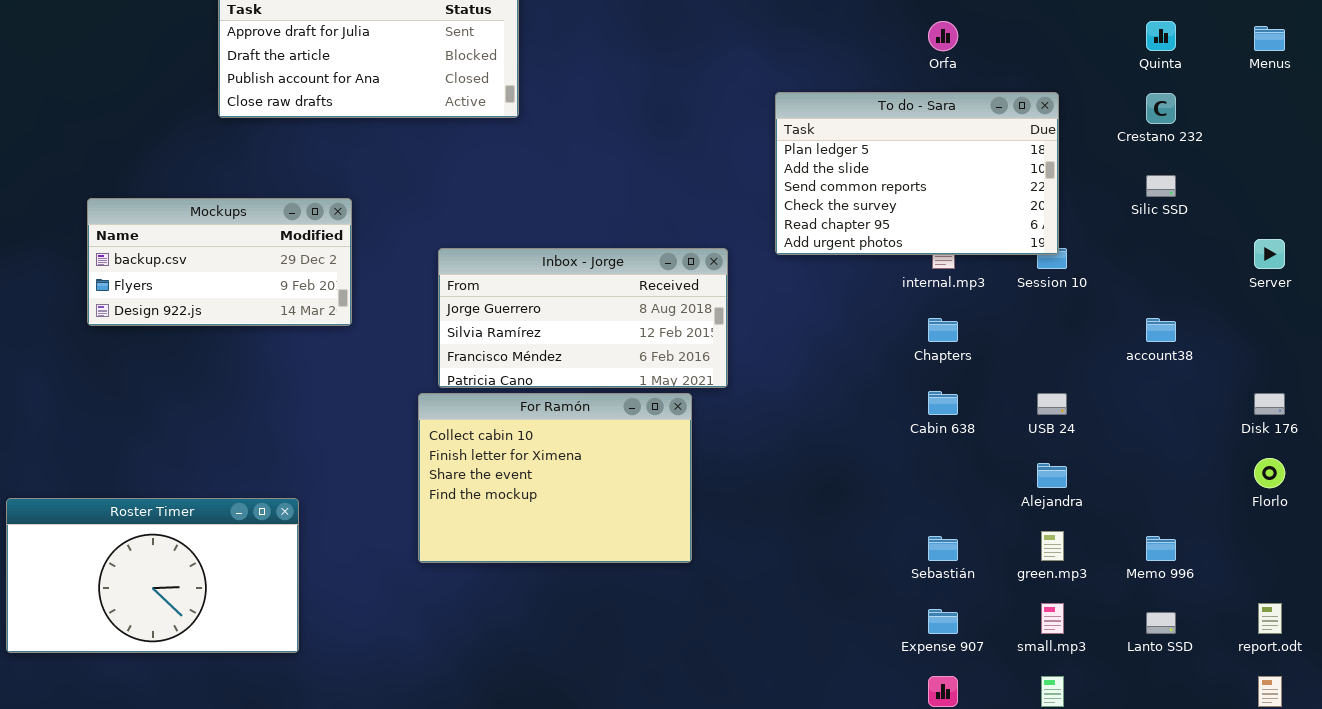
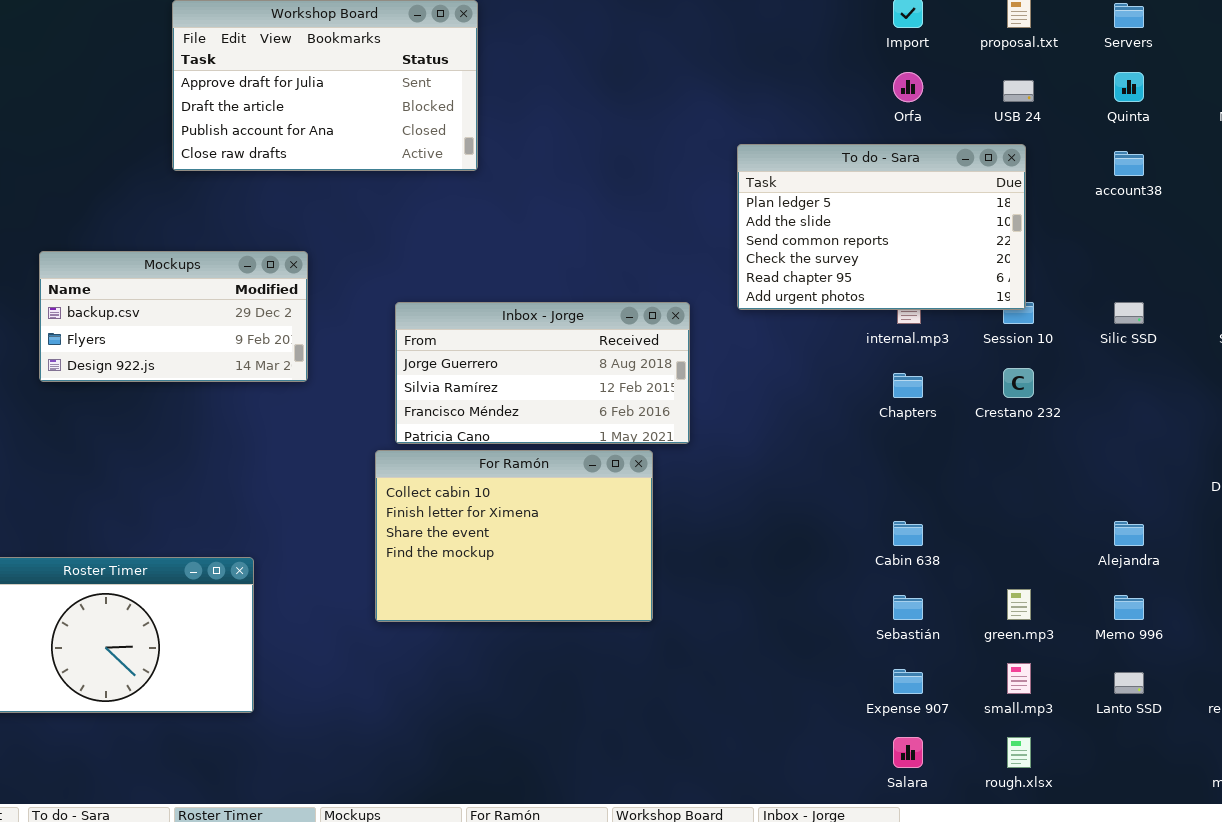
Crestano 232: [1146,93,1176,124] -> [1003,368,1034,398], moved
Silic SSD: [1146,175,1176,197] -> [1114,302,1144,324], moved
account38: [1146,318,1176,342] -> [1114,151,1144,176], moved
Cabin 638: [928,391,958,415] -> [893,521,923,546], moved
USB 24: [1037,393,1067,415] -> [1003,80,1034,102], moved
Alejandra: [1037,463,1067,488] -> [1114,521,1144,546], moved

